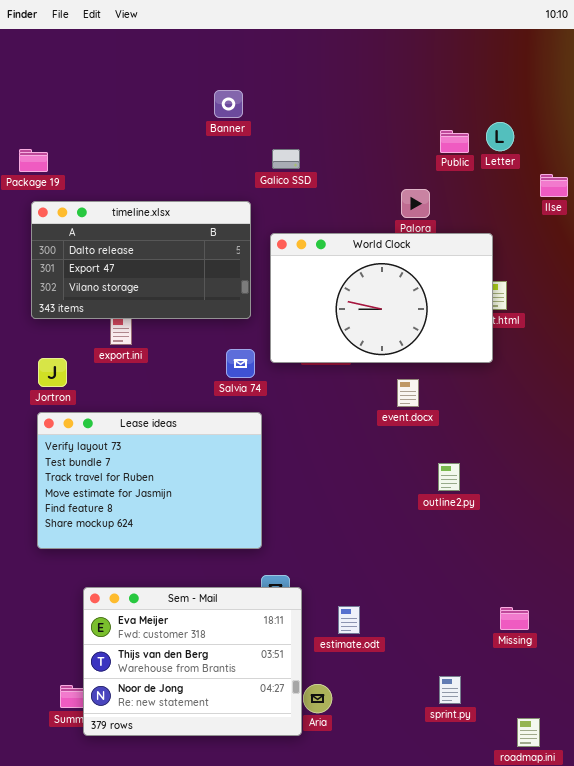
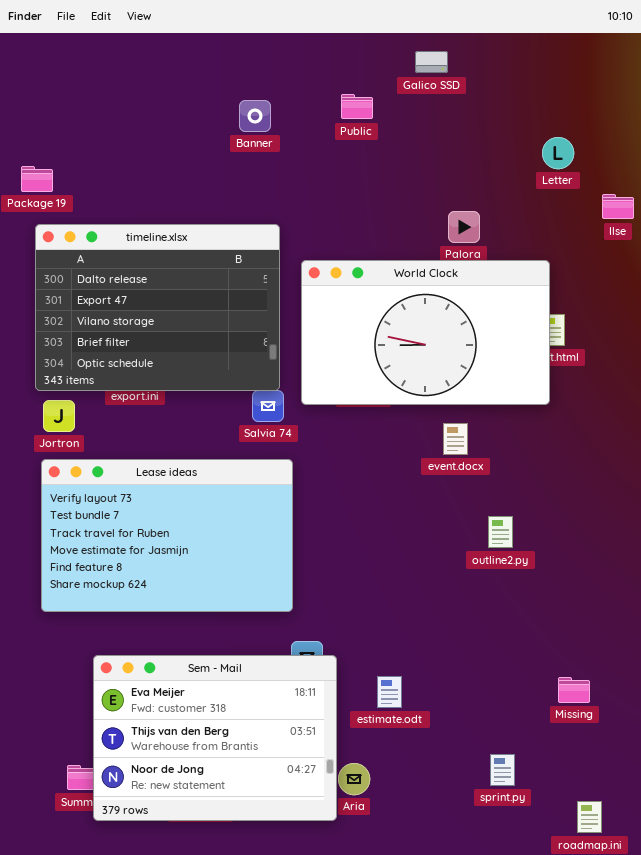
Public: [440,130,469,153] -> [341,94,373,119], moved
Galico SSD: [272,149,300,169] -> [415,51,448,73], moved
timeline.xlsx: [31,201,251,319] -> [35,224,280,391], resized

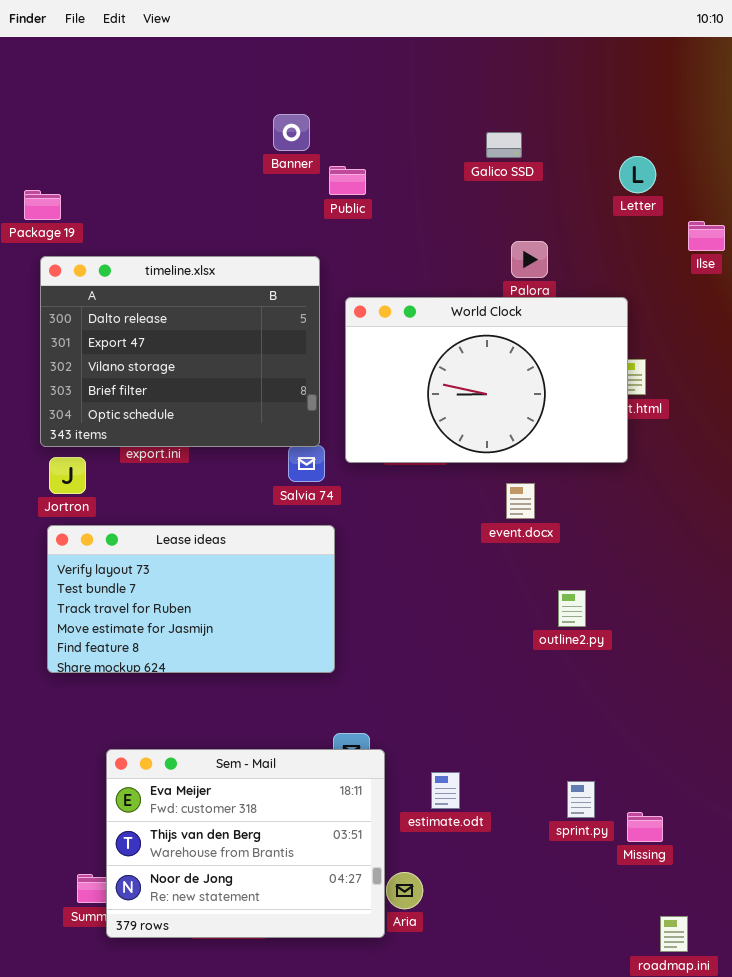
Galico SSD: [415,51,448,73] -> [486,132,522,158], moved
Public: [341,94,373,119] -> [329,166,366,195], moved
Lease ideas: [41,459,293,612] -> [47,525,335,673], resized
Missing: [558,677,590,703] -> [627,812,663,842], moved
sprint.py: [490,754,515,786] -> [567,781,595,818], moved

